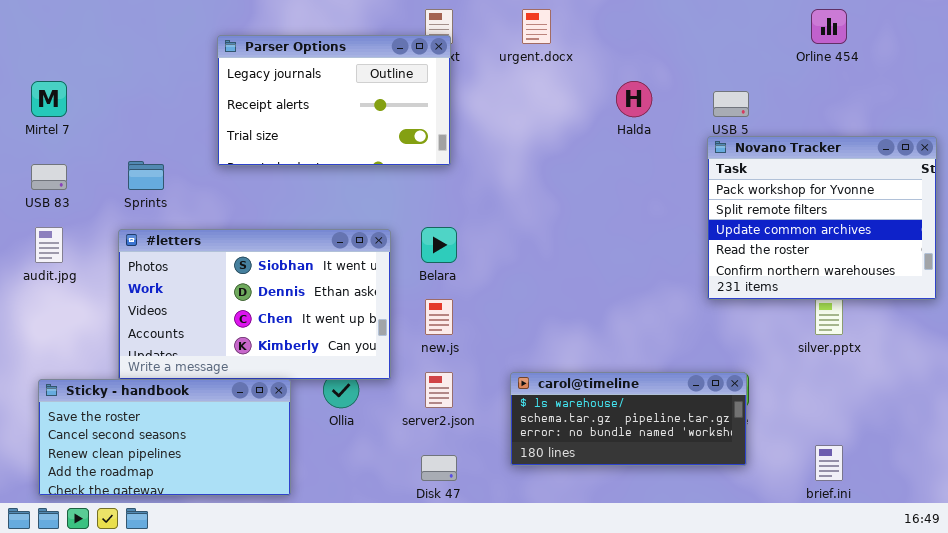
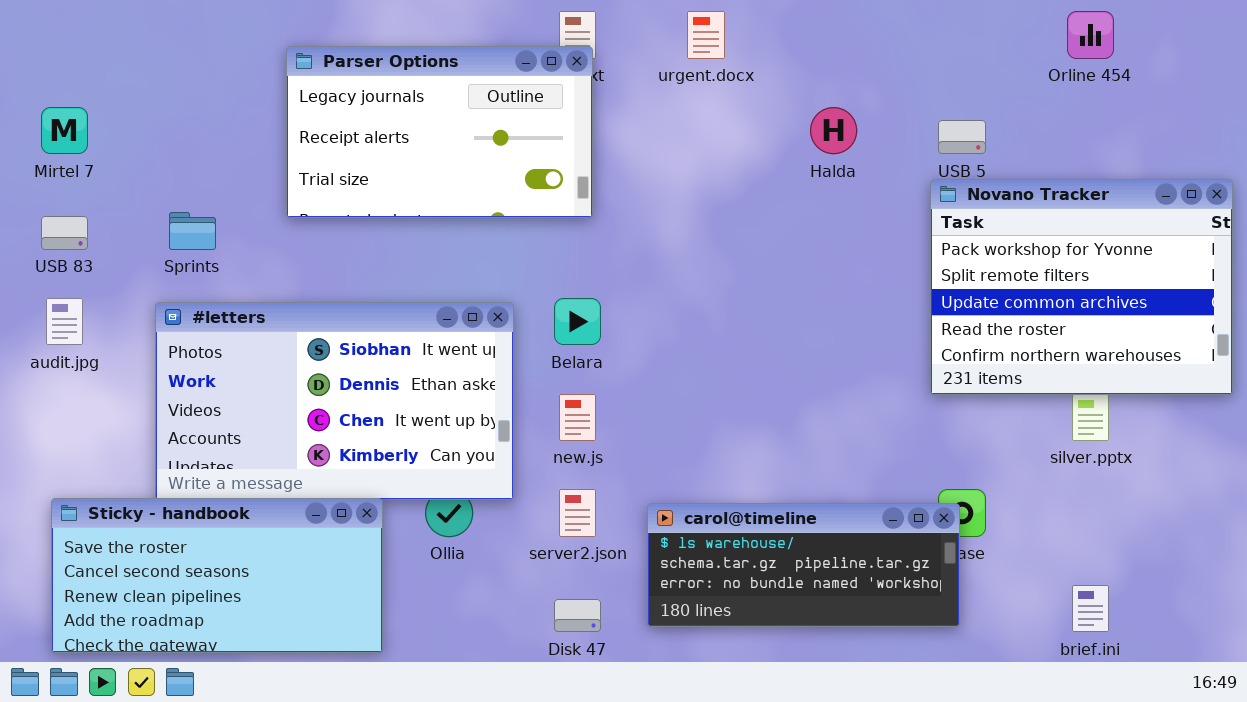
carol@timeline: [510,372,747,466] -> [647,503,960,627], moved

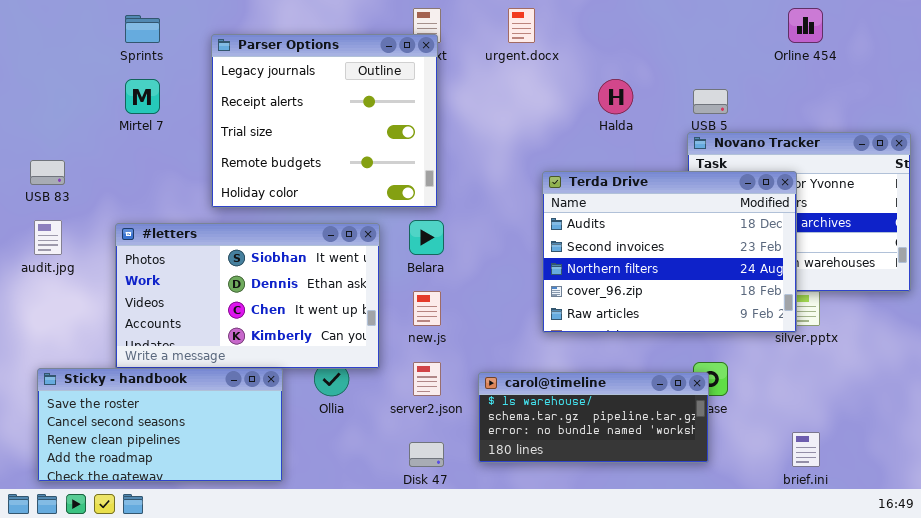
Parser Options: [286,46,593,218] -> [211,34,438,208], resized
Mirtel 7: [41,107,88,154] -> [125,79,160,114], moved
Sprints: [169,212,216,250] -> [125,15,160,43], moved
Terda Drive: none -> [542,171,797,333], opened

